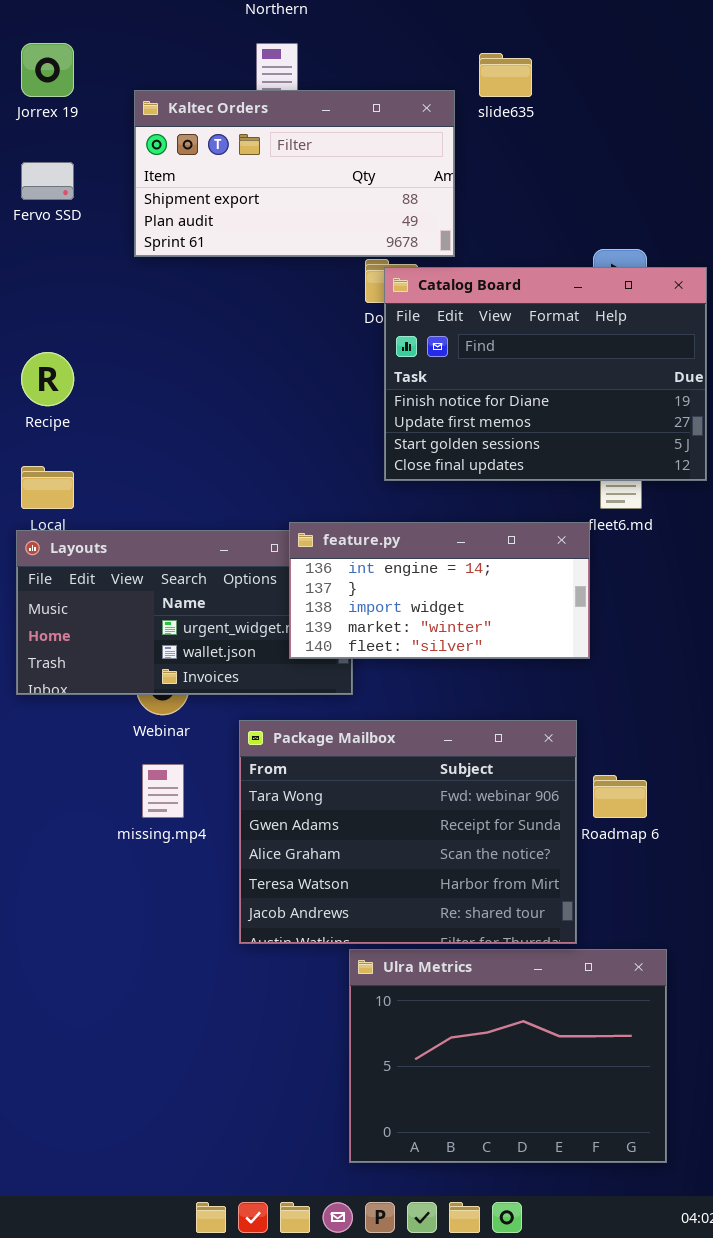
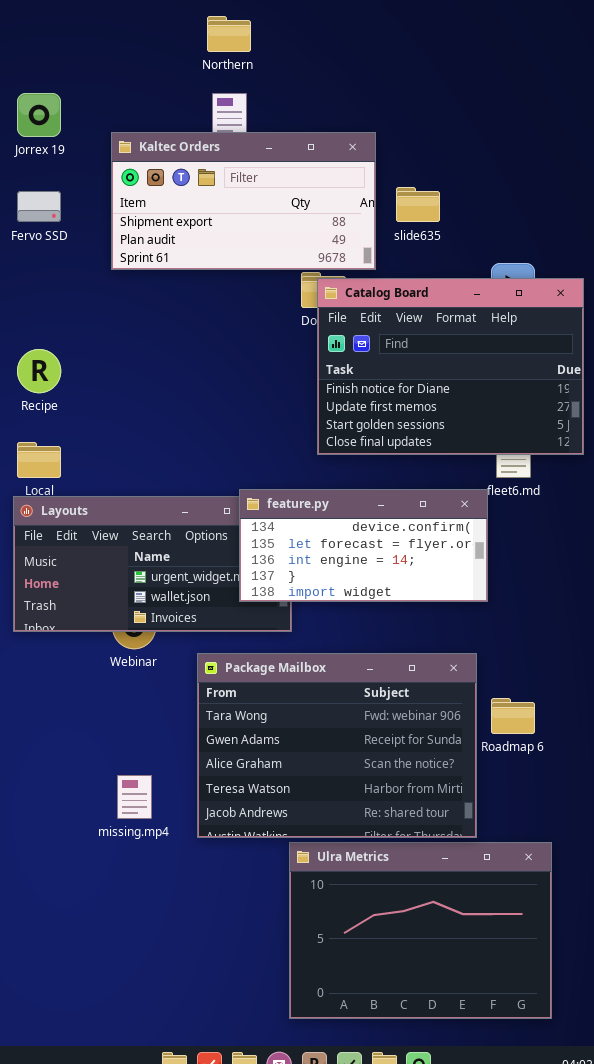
slide635: [479,53,532,97] -> [396,187,440,222], moved
feature.py: [289,522,590,659] -> [239,489,488,602], scrolled up 2 rows
missing.mp4: [142,764,184,818] -> [117,775,152,819], moved

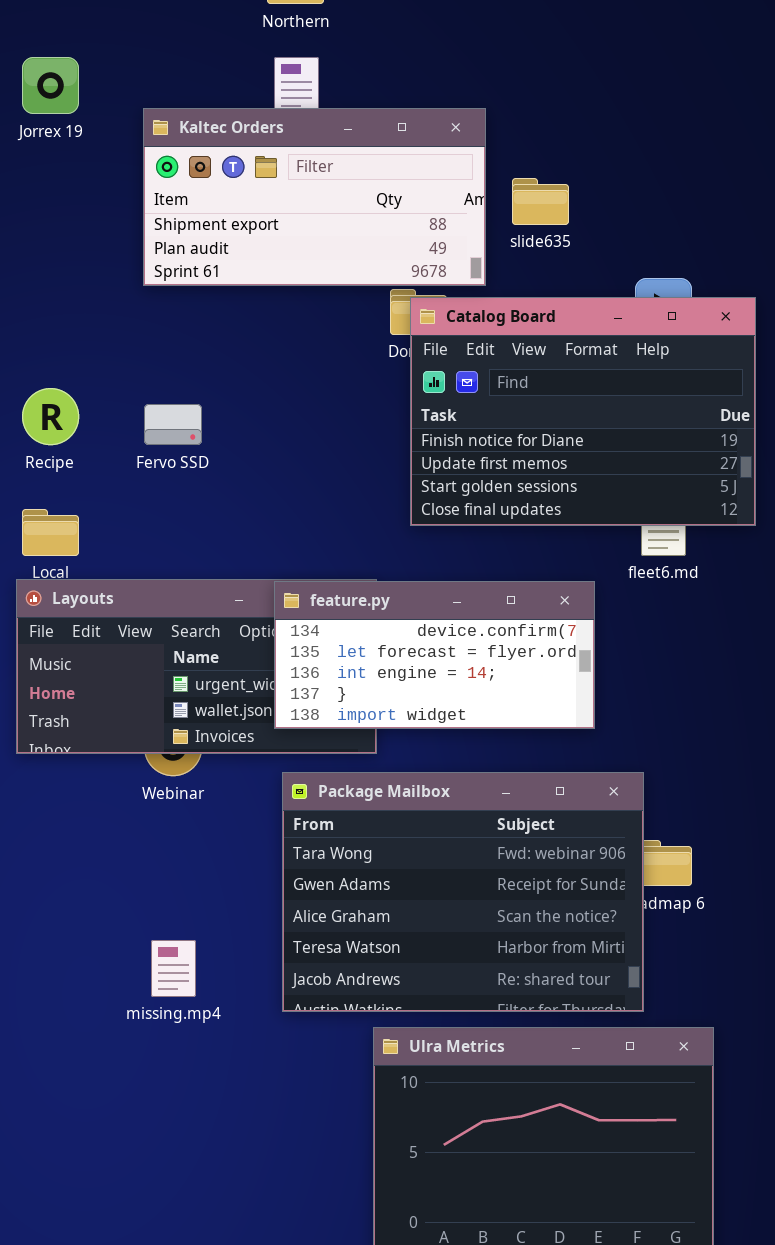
Fervo SSD: [17,191,61,222] -> [144,404,202,445], moved
feature.py: [239,489,488,602] -> [274,581,595,729], moved
Package Mailbox: [197,653,477,838] -> [282,772,644,1012], moved

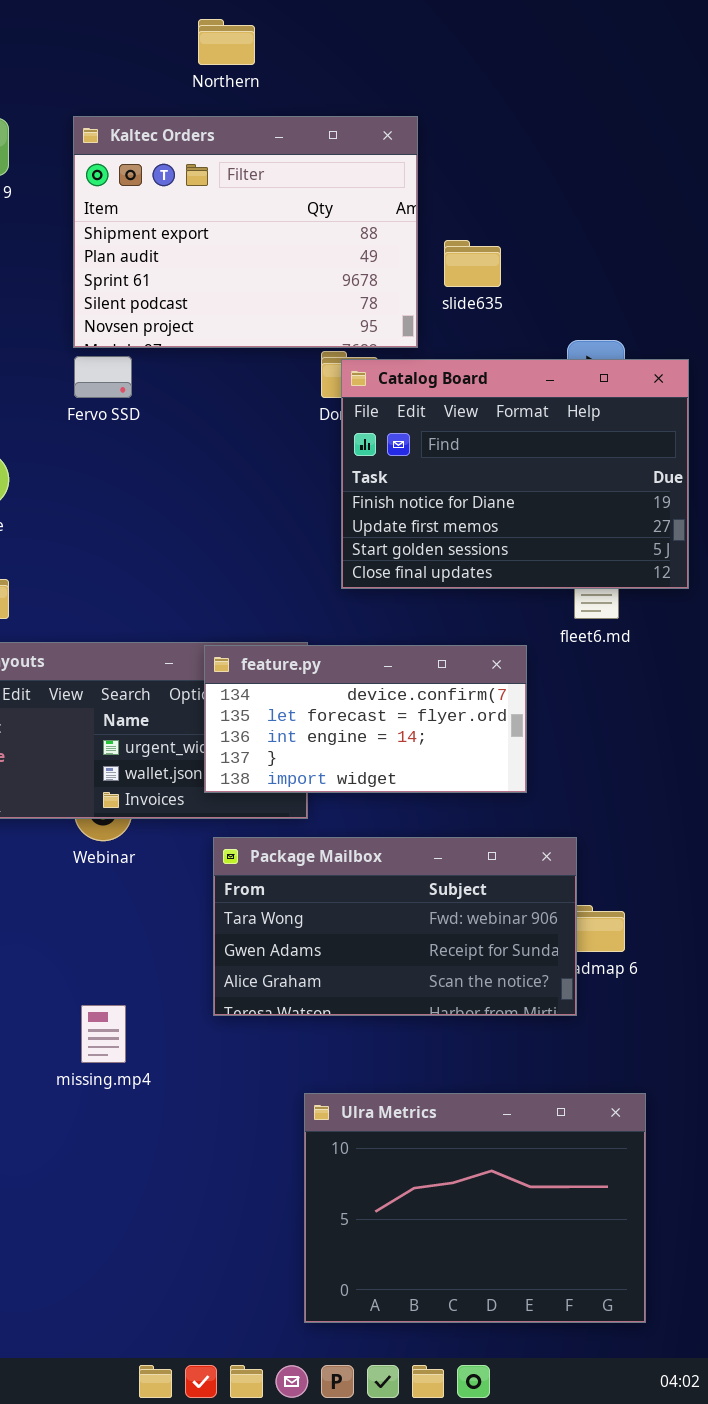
Kaltec Orders: [143,108,486,286] -> [73,116,418,348], resized
Fervo SSD: [144,404,202,445] -> [74,356,132,398], moved
Package Mailbox: [282,772,644,1012] -> [213,837,577,1016], resized

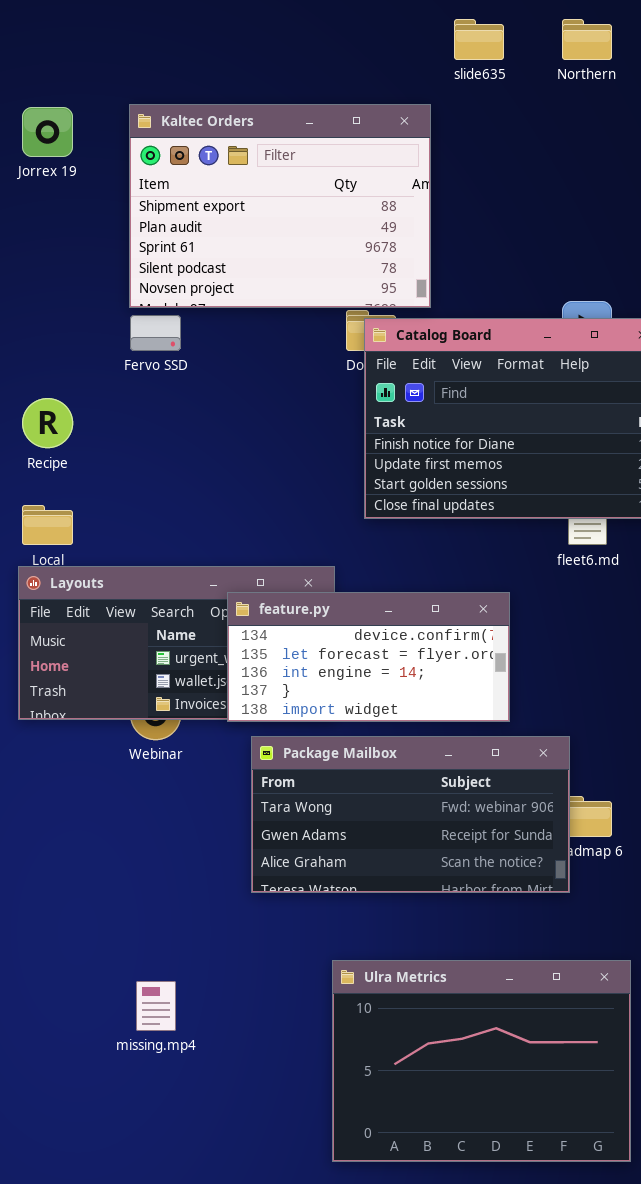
Northern: [198,19,255,65] -> [562,19,612,60], moved
slide635: [444,240,501,287] -> [454,19,504,60], moved
feature.py: [204,645,527,793] -> [227,592,510,722], moved
missing.mp4: [81,1005,126,1063] -> [136,981,176,1031], moved

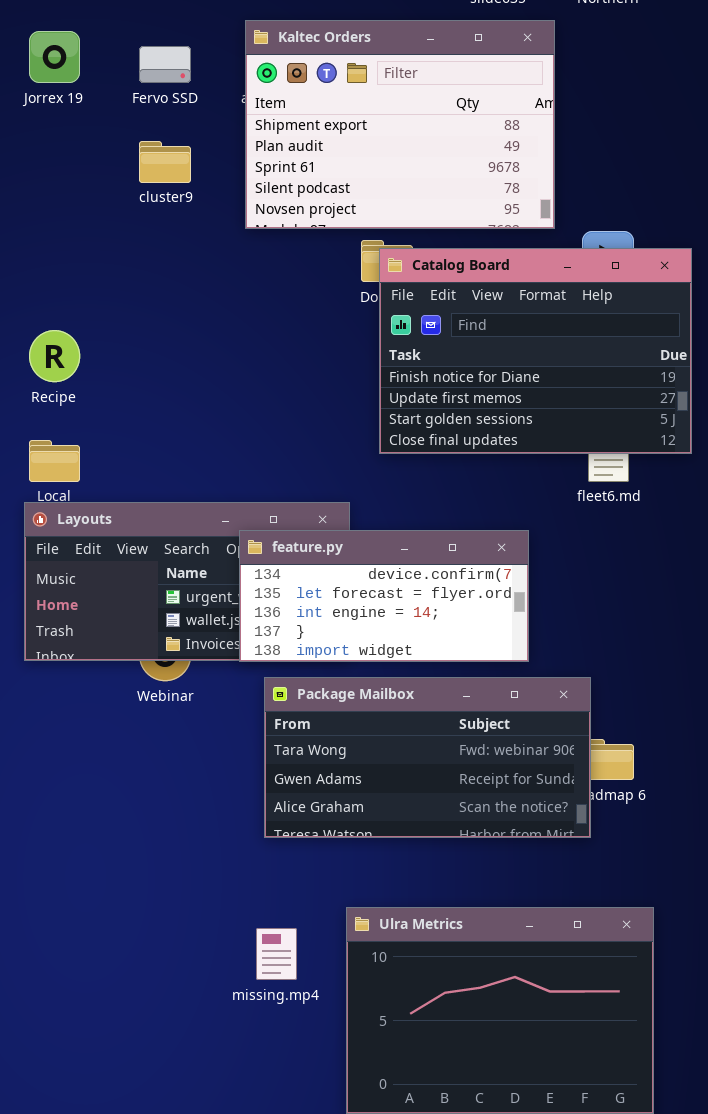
Kaltec Orders: [129,104,431,308] -> [245,20,555,229], moved
Fervo SSD: [130,315,181,351] -> [139,46,191,83], moved
missing.mp4: [136,981,176,1031] -> [256,928,297,980], moved

